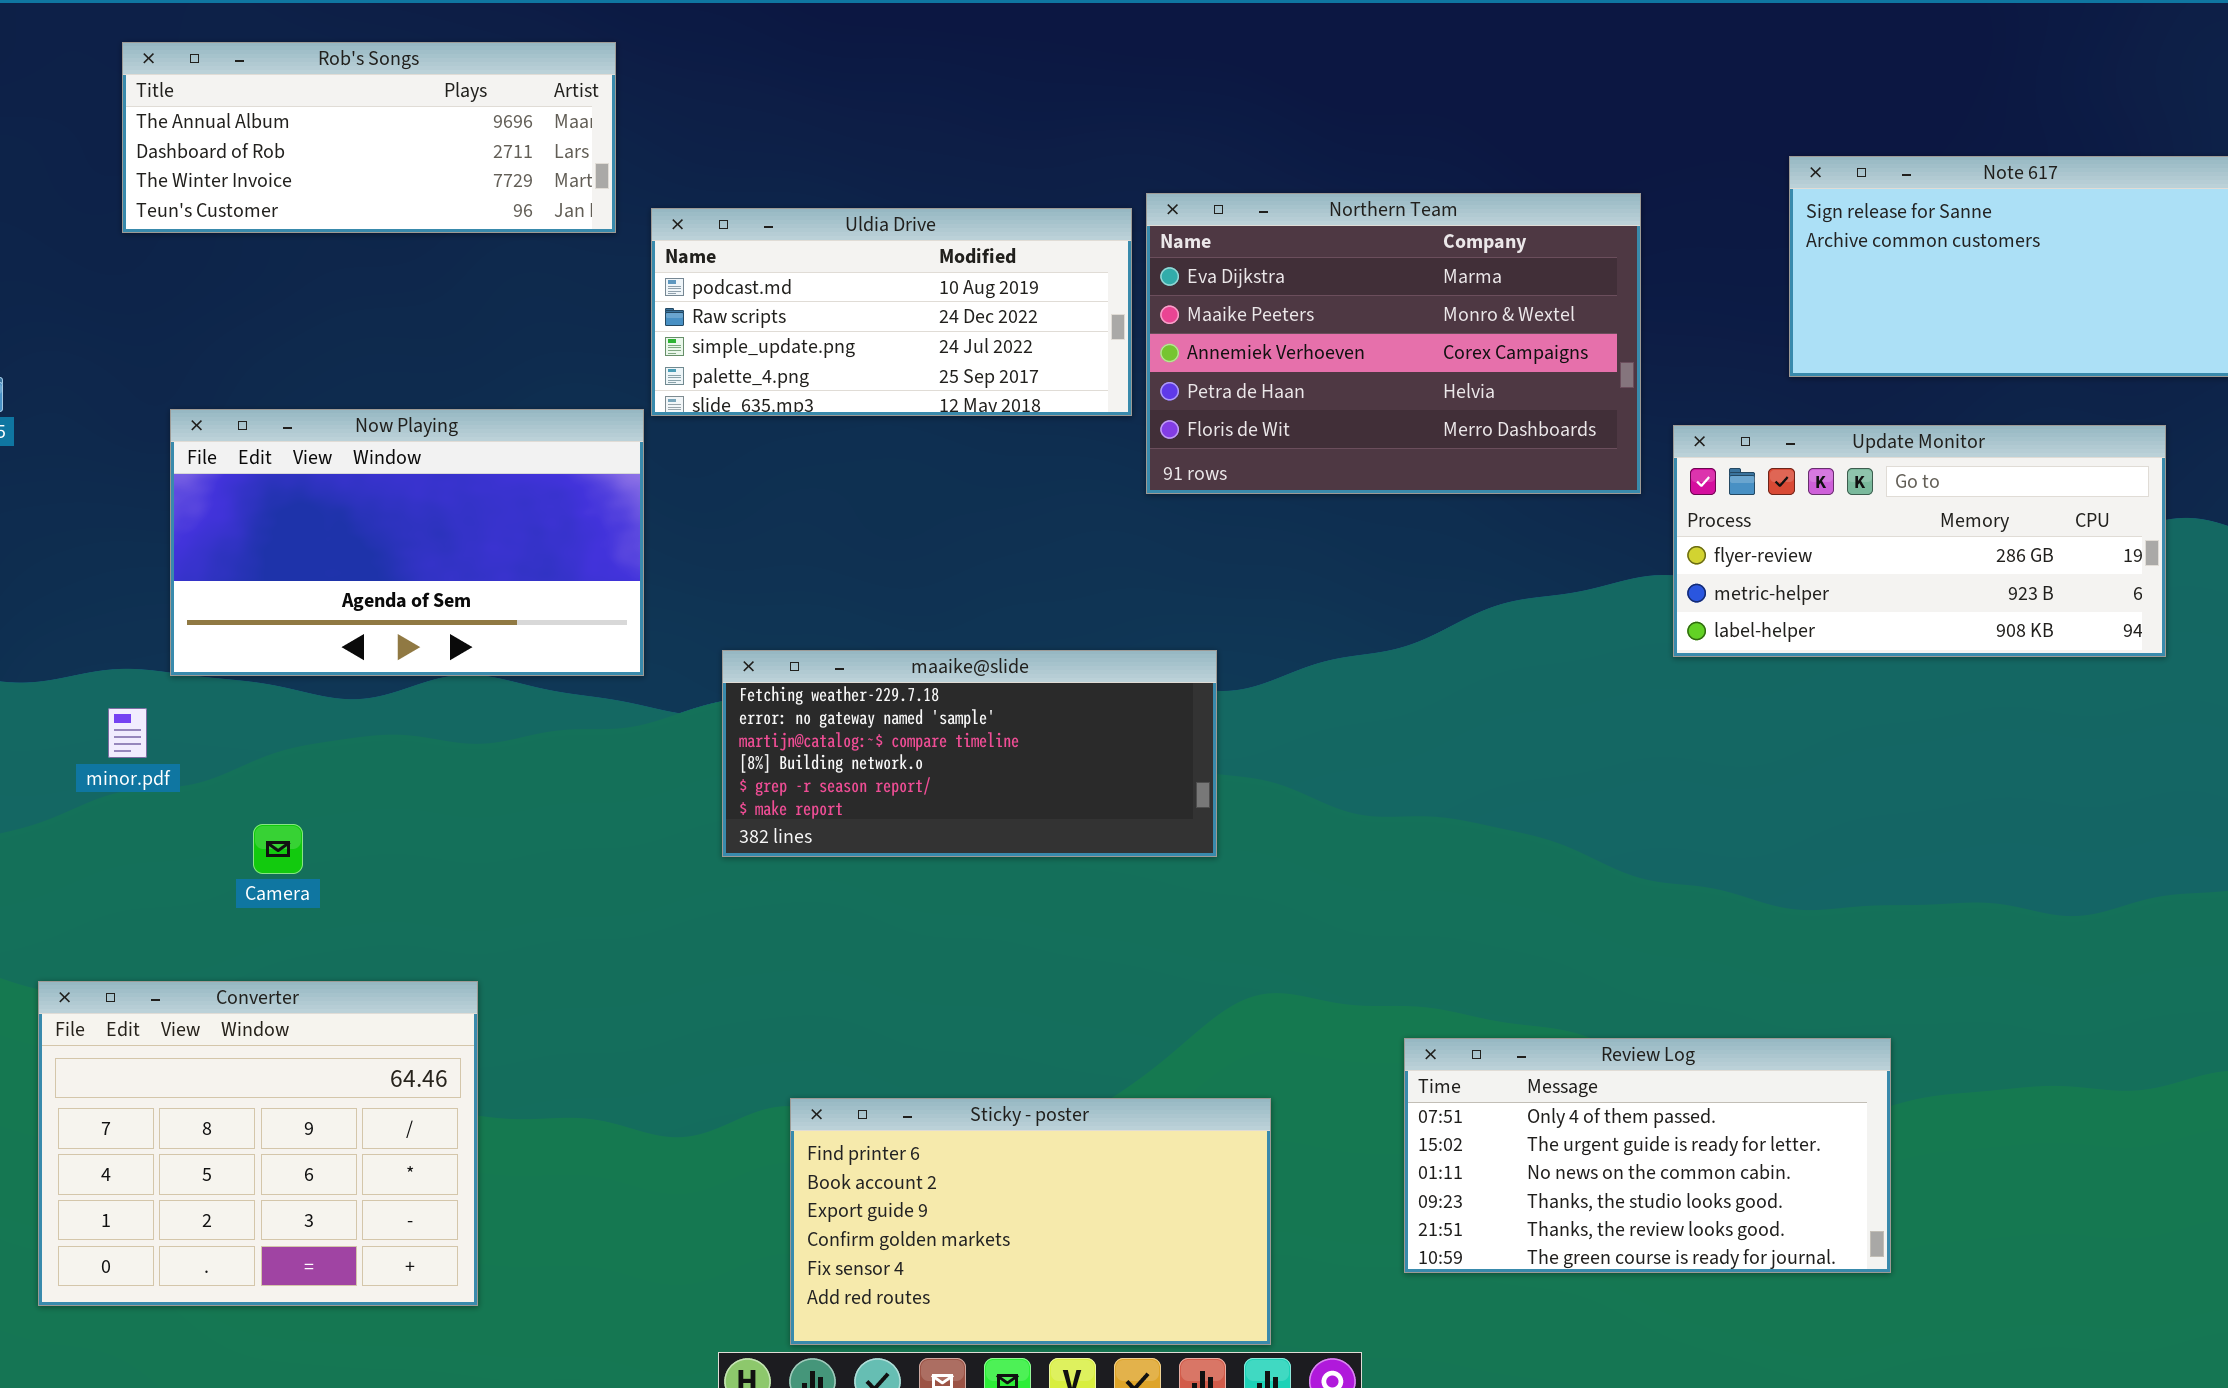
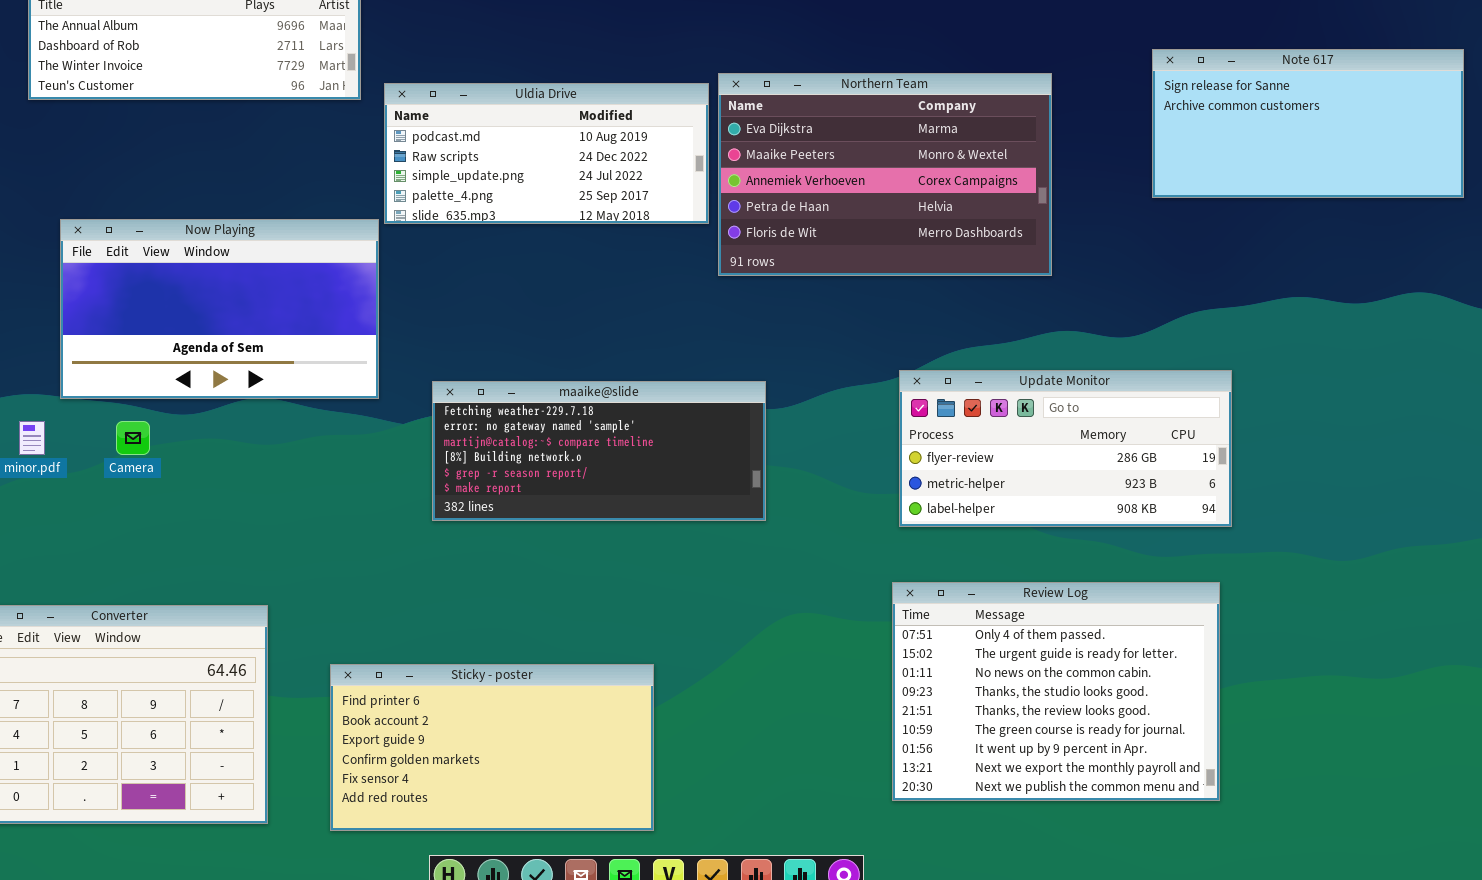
Update Monitor: [1673,425,2166,657] -> [899,370,1232,527], moved
Camera: [253,824,303,874] -> [116,421,150,455], moved
Review Log: [1404,1038,1891,1273] -> [892,582,1220,801], resized
Sticky - poster: [790,1098,1271,1345] -> [330,664,654,831], moved

